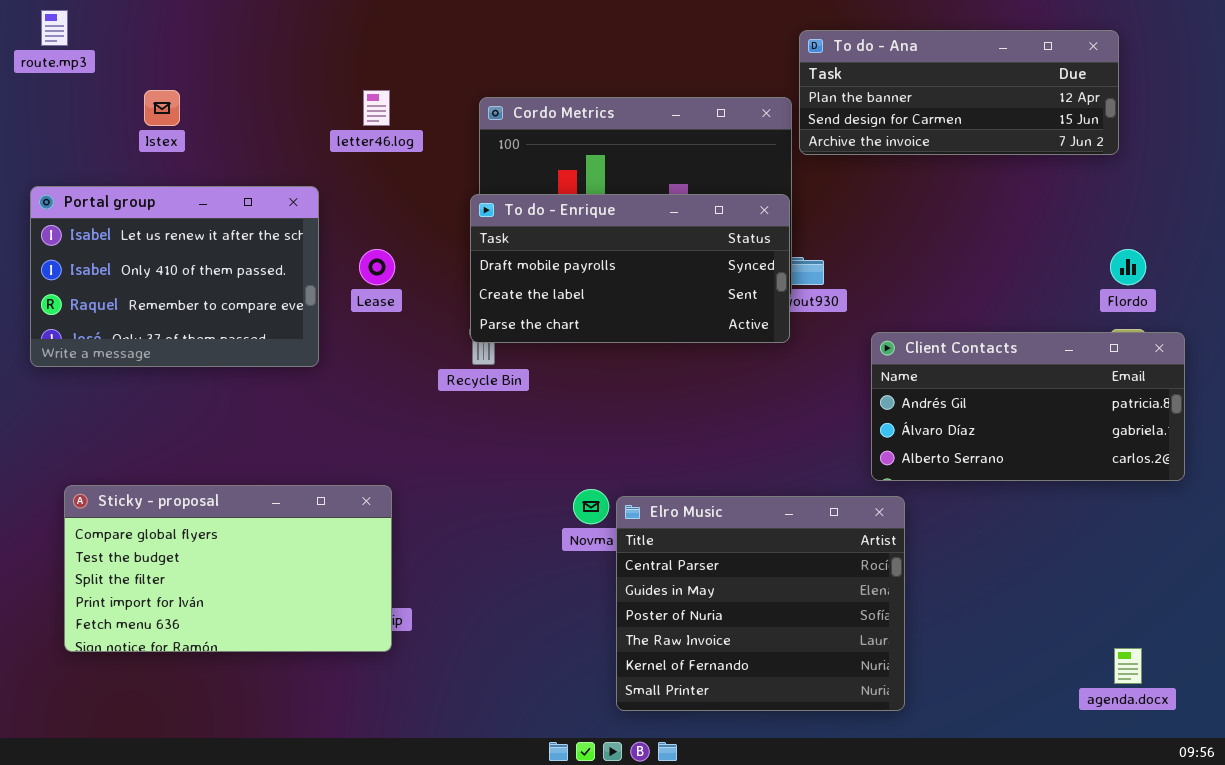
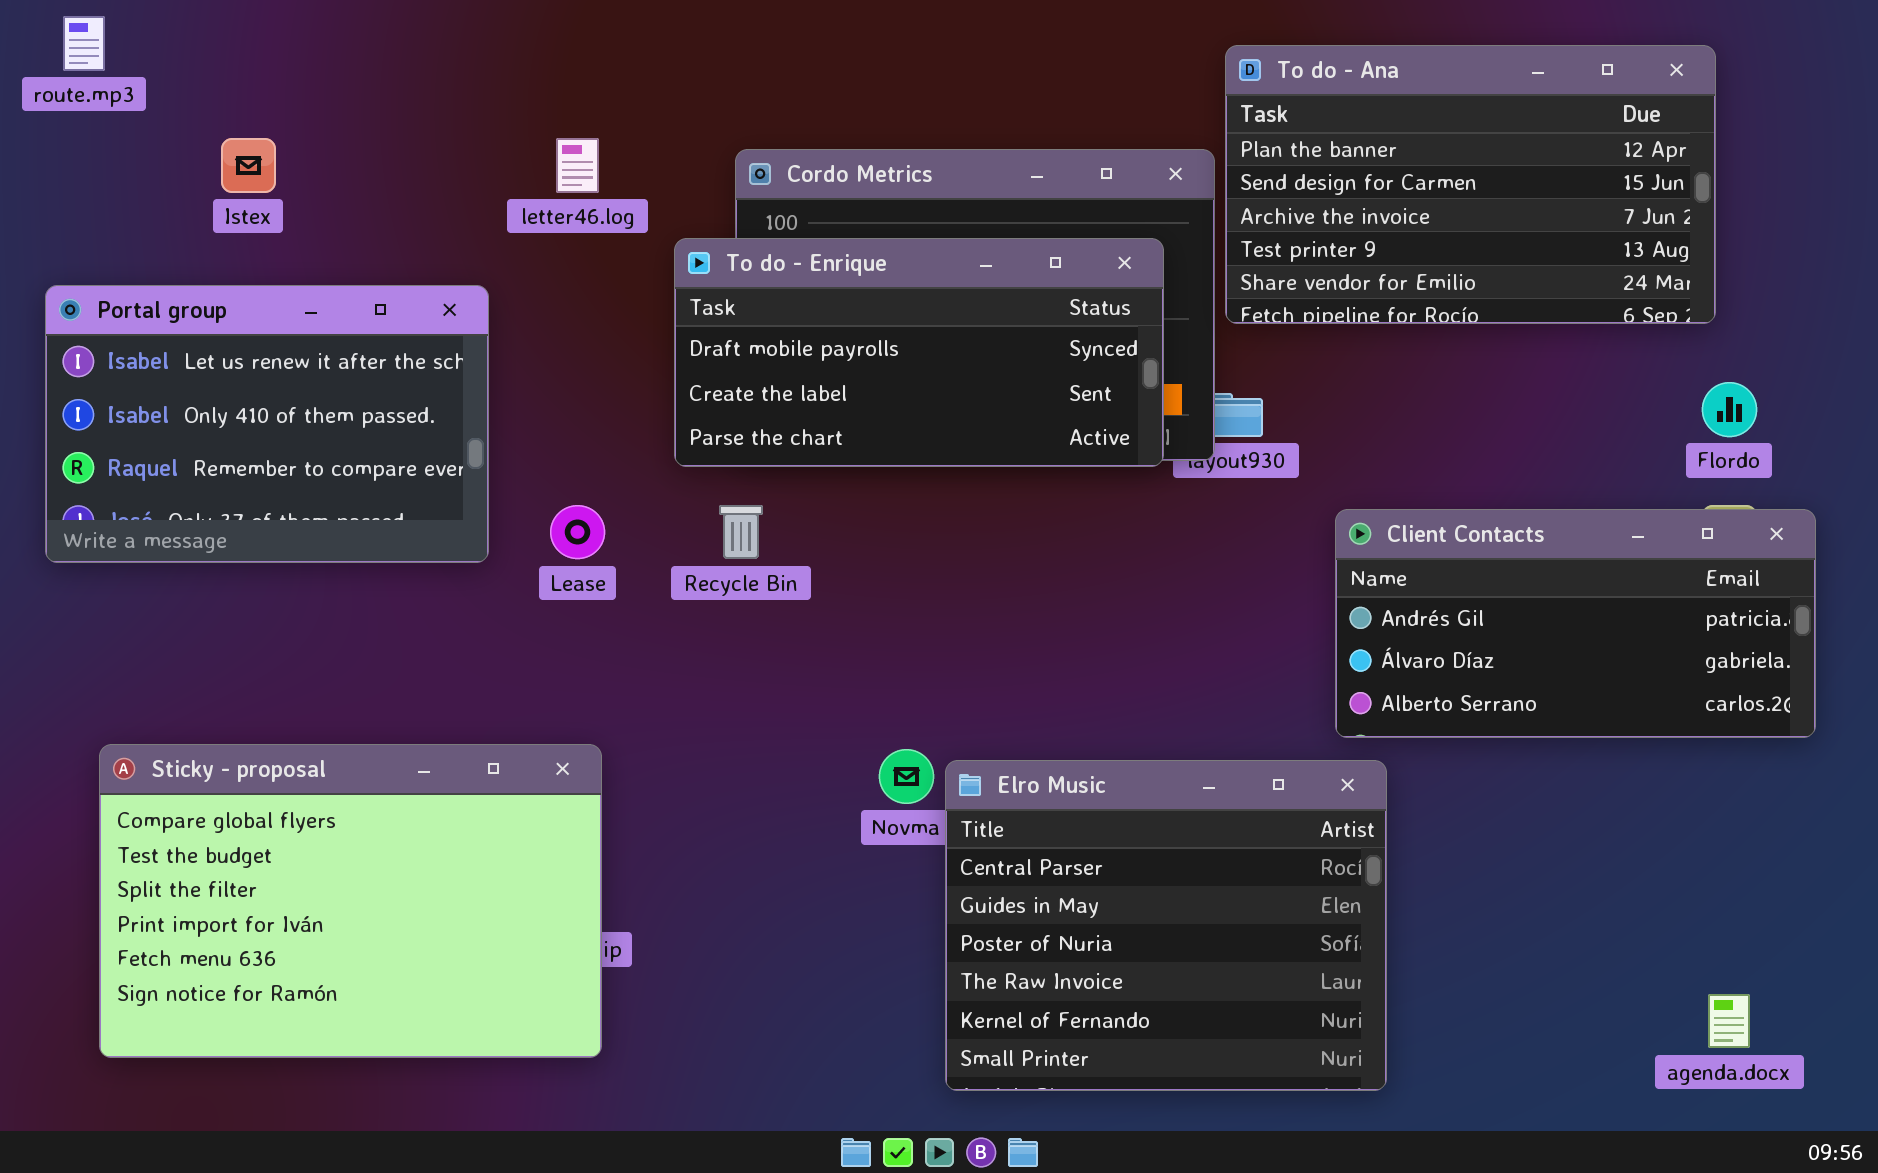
To do - Ana: [799,30,1119,155] -> [1225,45,1716,324], resized
To do - Enrique: [470,194,790,343] -> [674,238,1164,467], moved
Lease: [359,249,395,285] -> [550,505,605,559], moved
Sticky - proposal: [64,485,392,652] -> [99,744,602,1058], resized

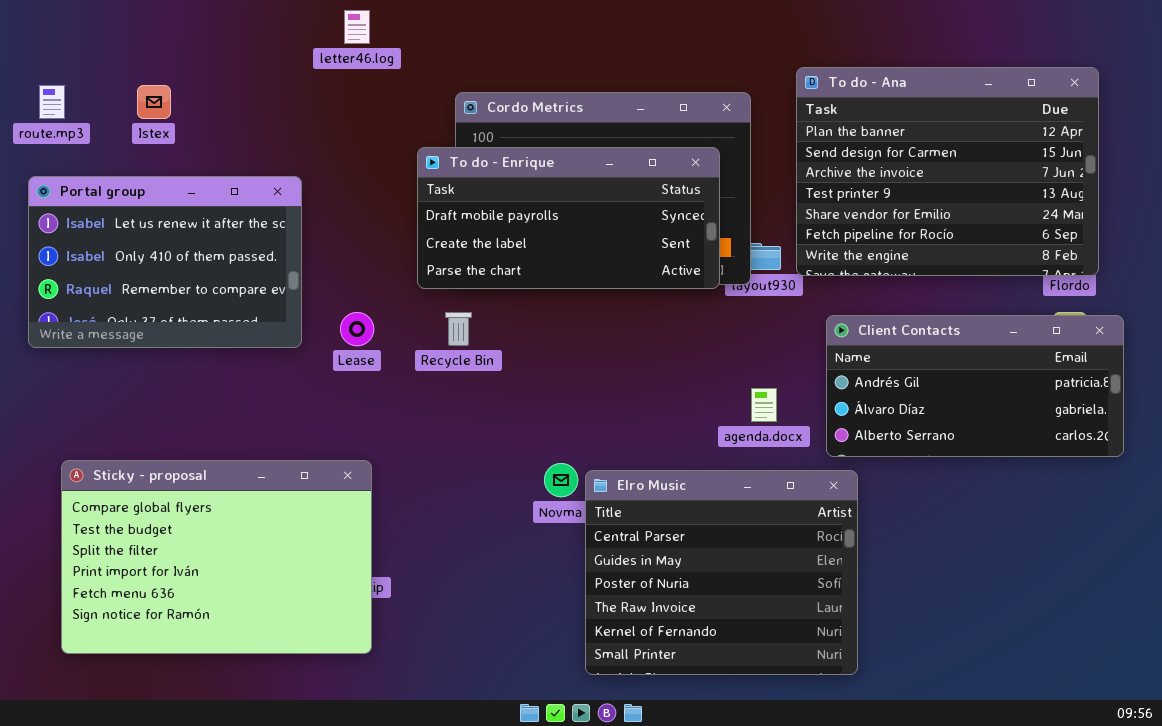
route.mp3: [63,16,105,71] -> [39,85,65,119], moved
To do - Ana: [1225,45,1716,324] -> [796,67,1099,276], moved, resized
letter46.log: [556,138,599,193] -> [344,10,370,44], moved
agenda.docx: [1708,994,1750,1048] -> [751,388,777,422], moved

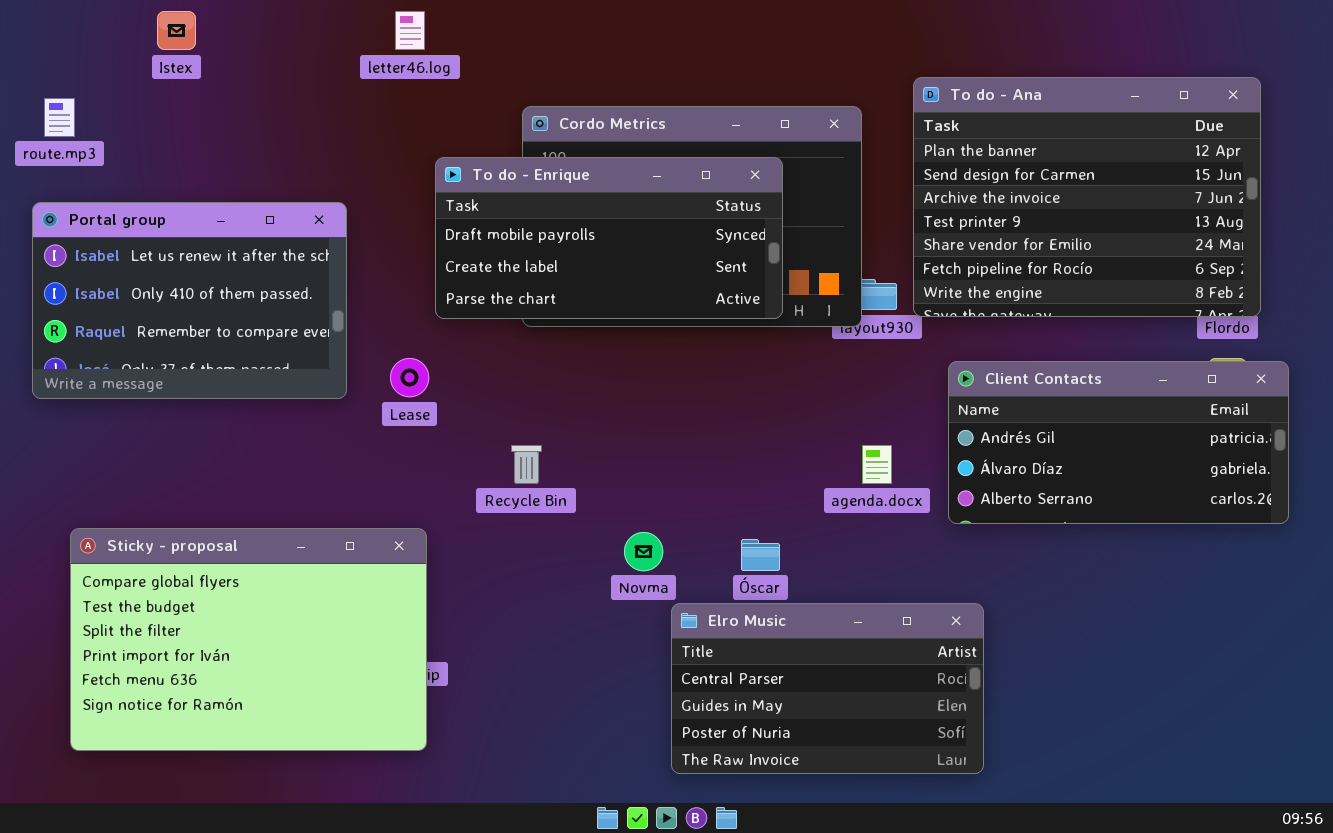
Istex: [137,85,171,119] -> [157,11,196,50], moved
To do - Enrique: [417,147,720,289] -> [435,157,783,319], moved
Recycle Bin: [445,312,472,346] -> [511,445,542,484], moved
Elro Music: [585,470,858,675] -> [671,603,984,774], resized

